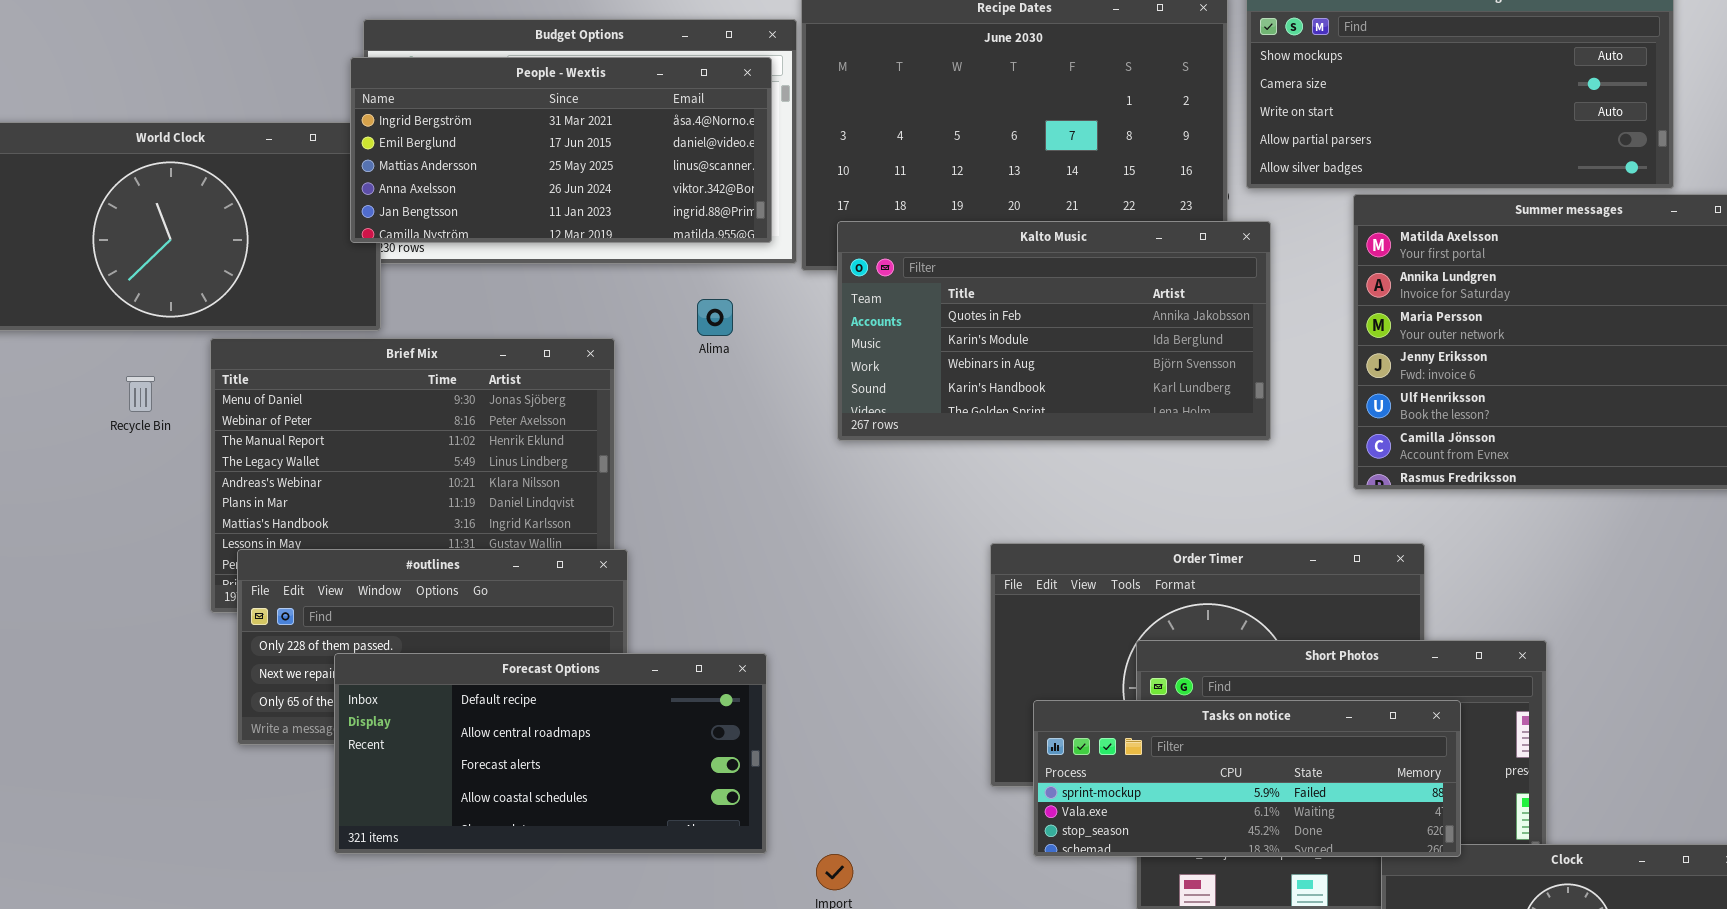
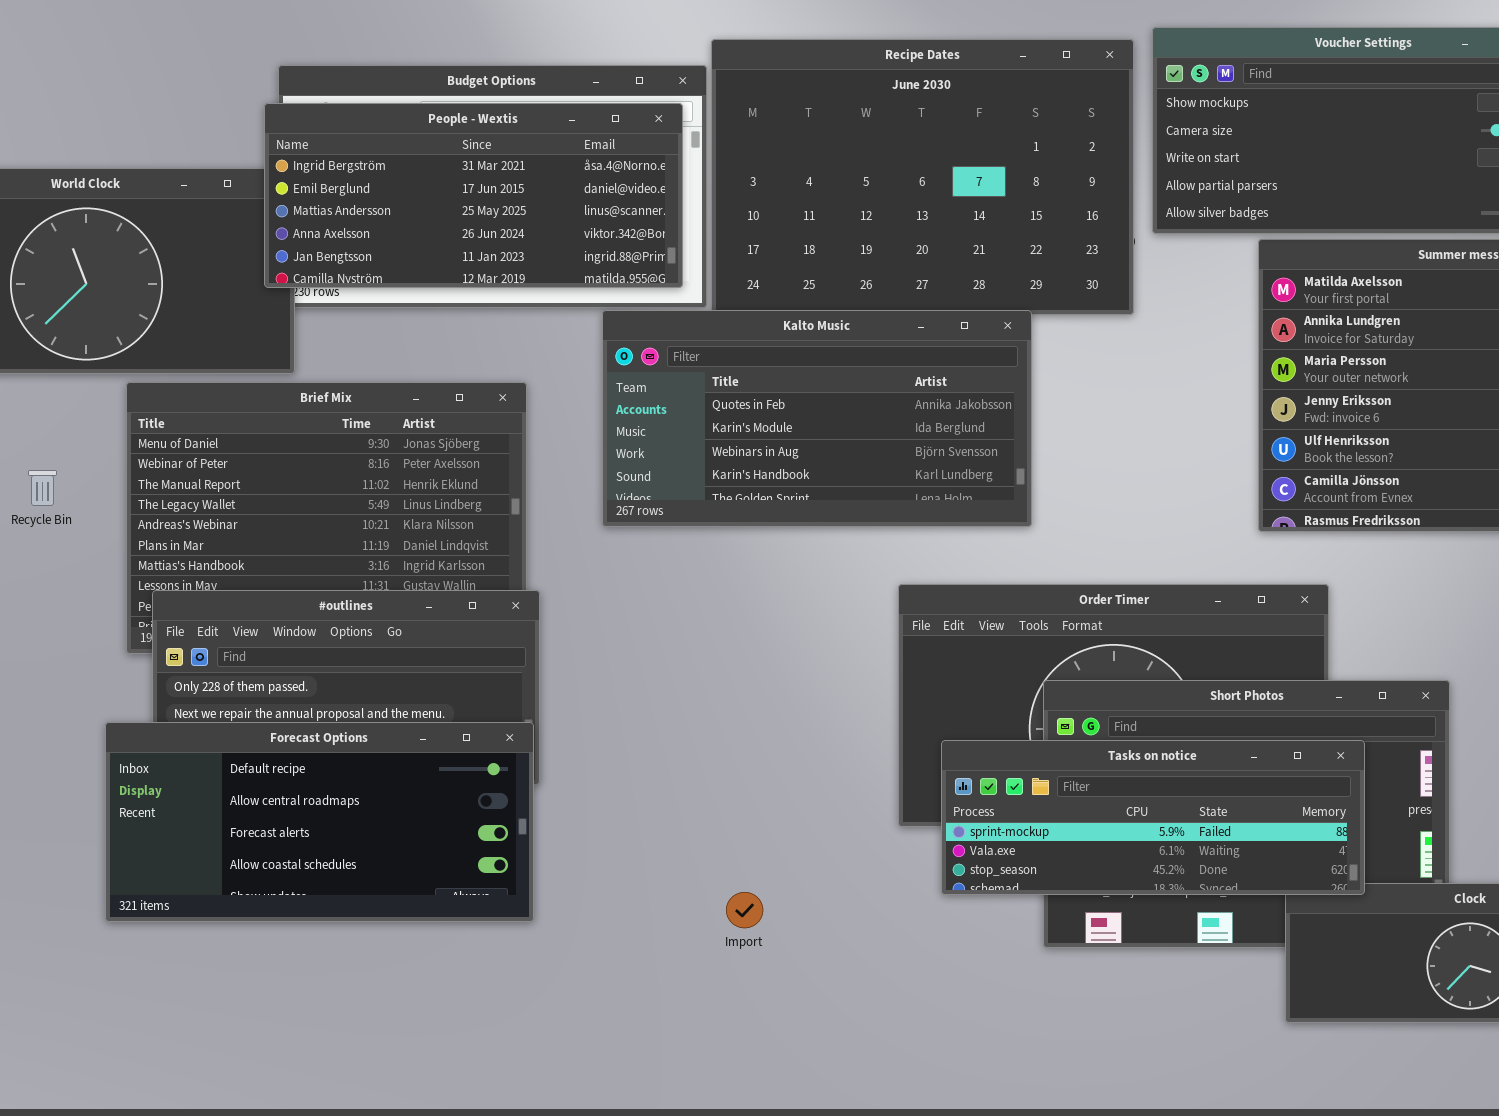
Kalto Music: [837,221,1271,441] -> [602,310,1032,527], moved
Recycle Bin: [126,376,155,412] -> [28,470,57,506], moved
Forecast Options: [334,653,767,854] -> [105,722,534,922], moved

